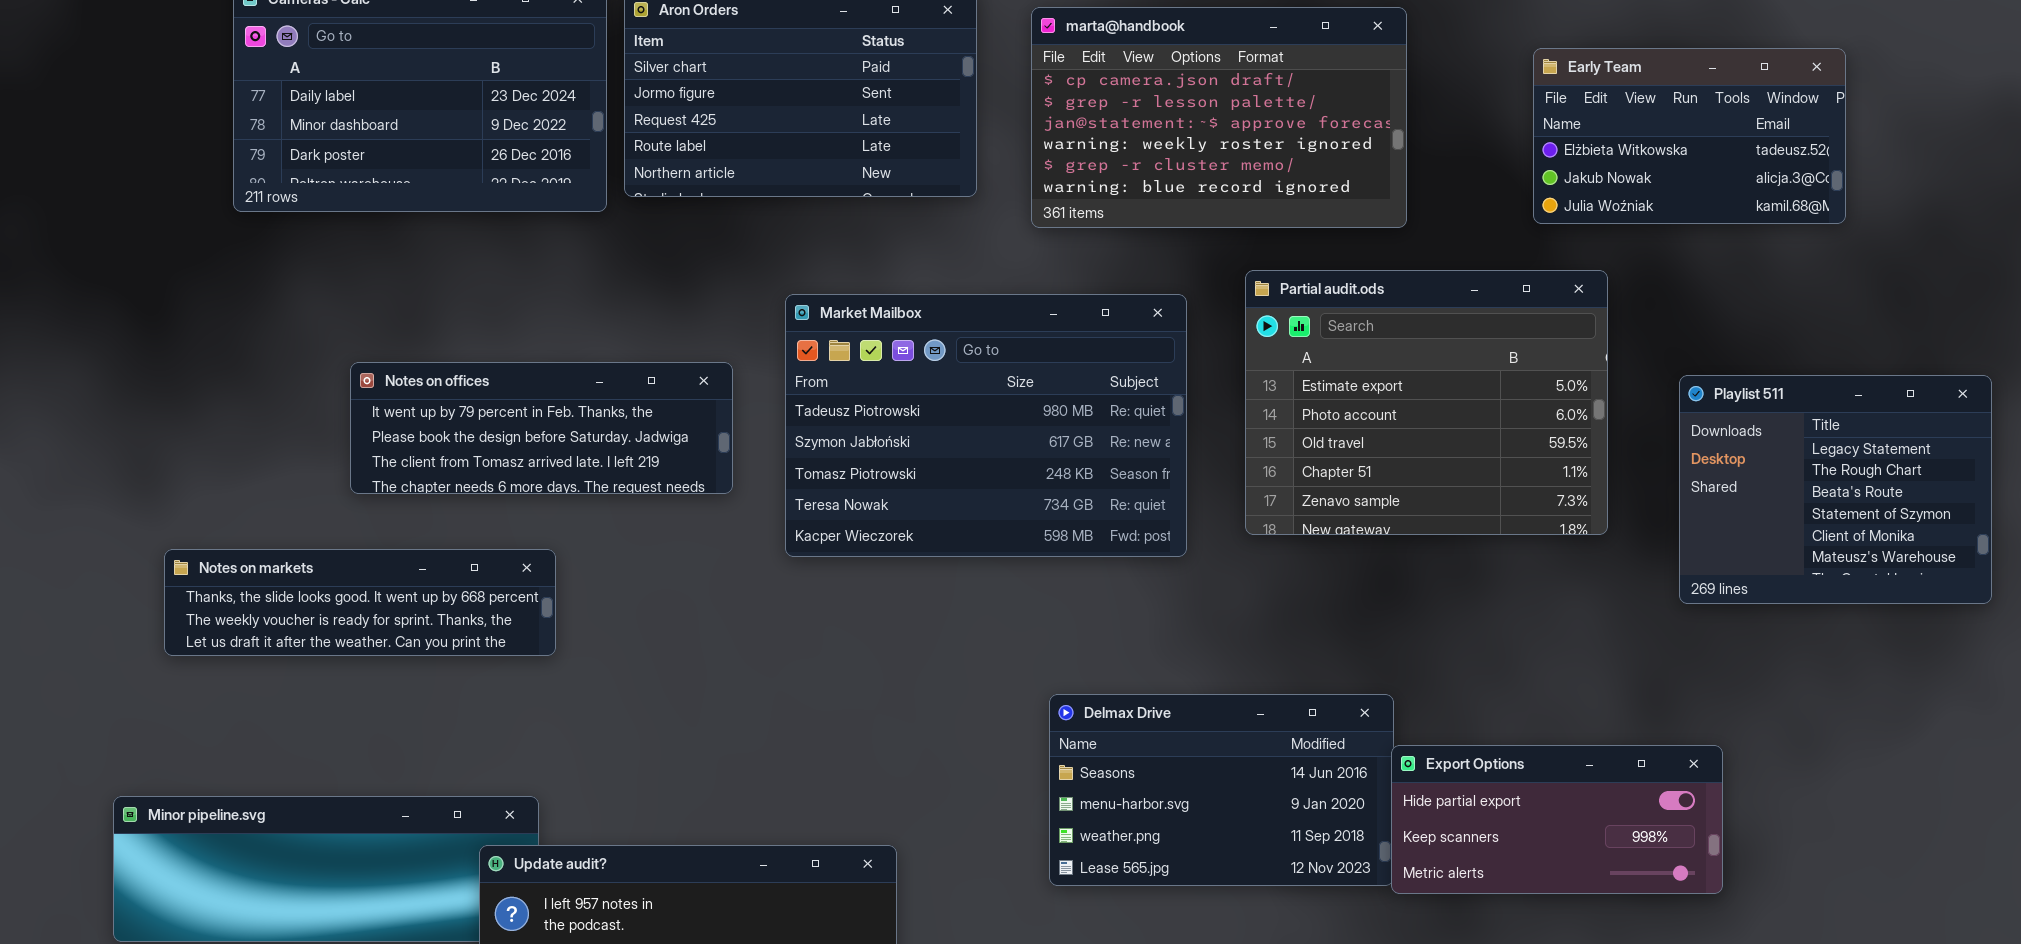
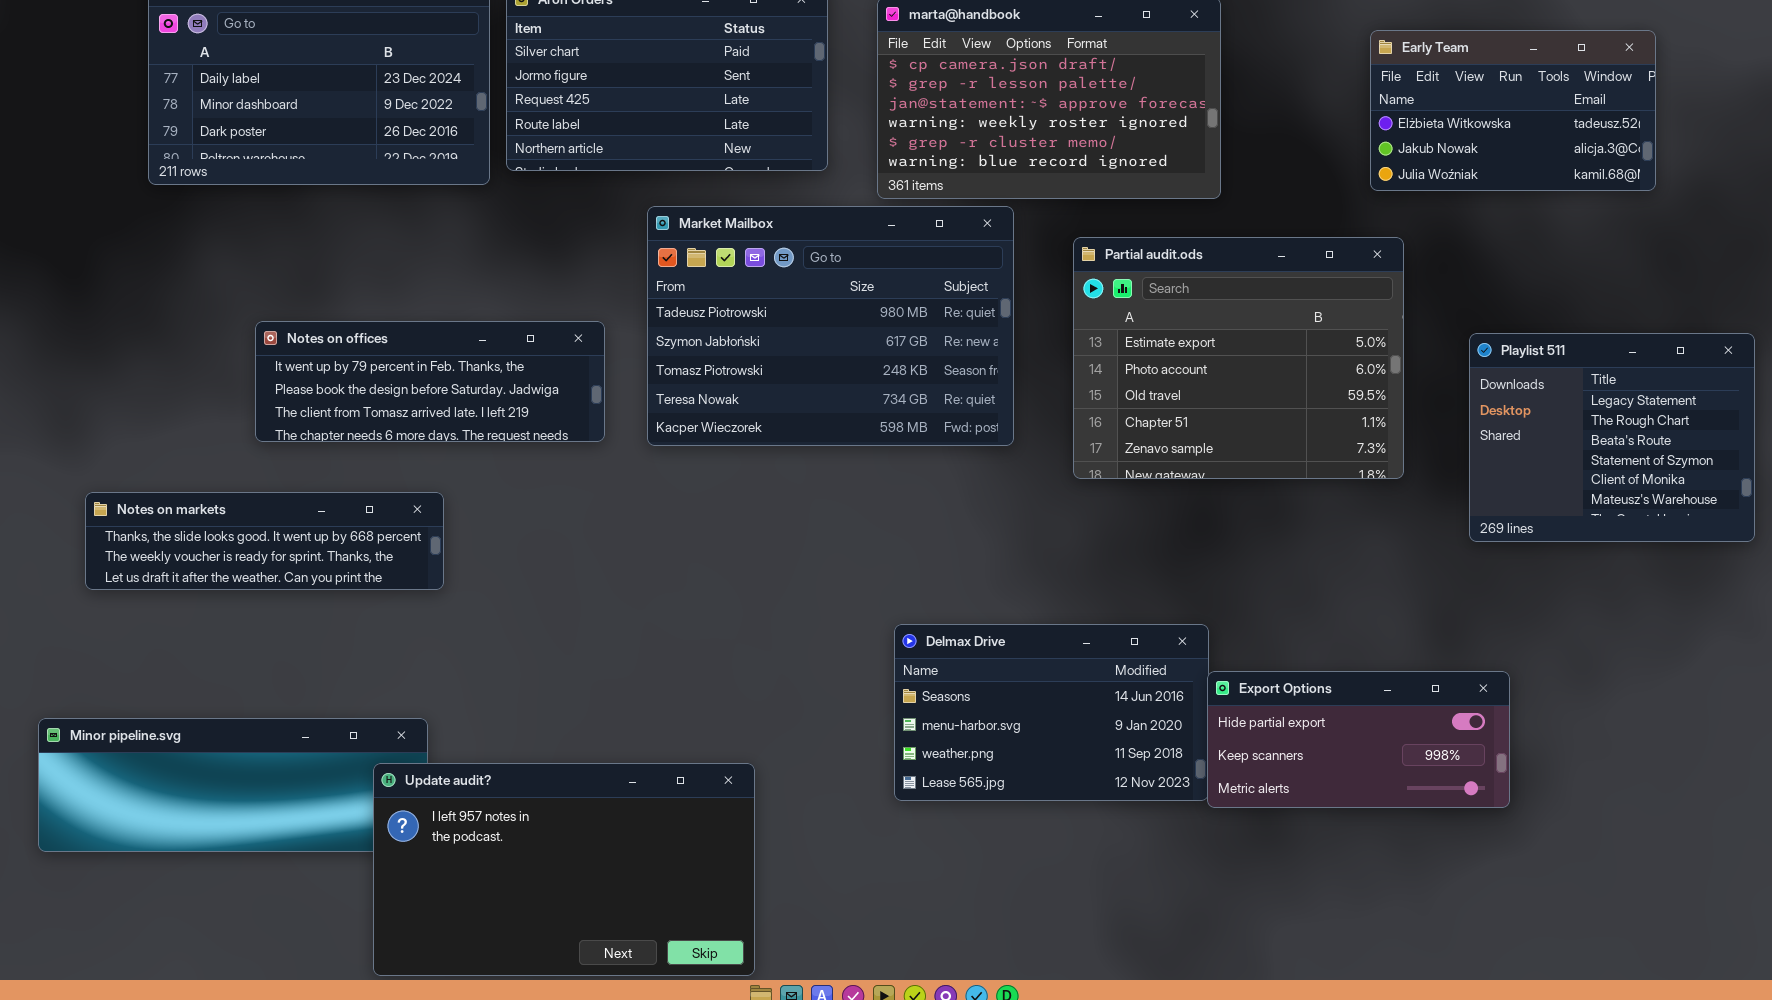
Early Team: [1533,48,1846,224] -> [1370,30,1656,191], moved
Market Mailbox: [785,294,1187,557] -> [647,206,1014,446], moved

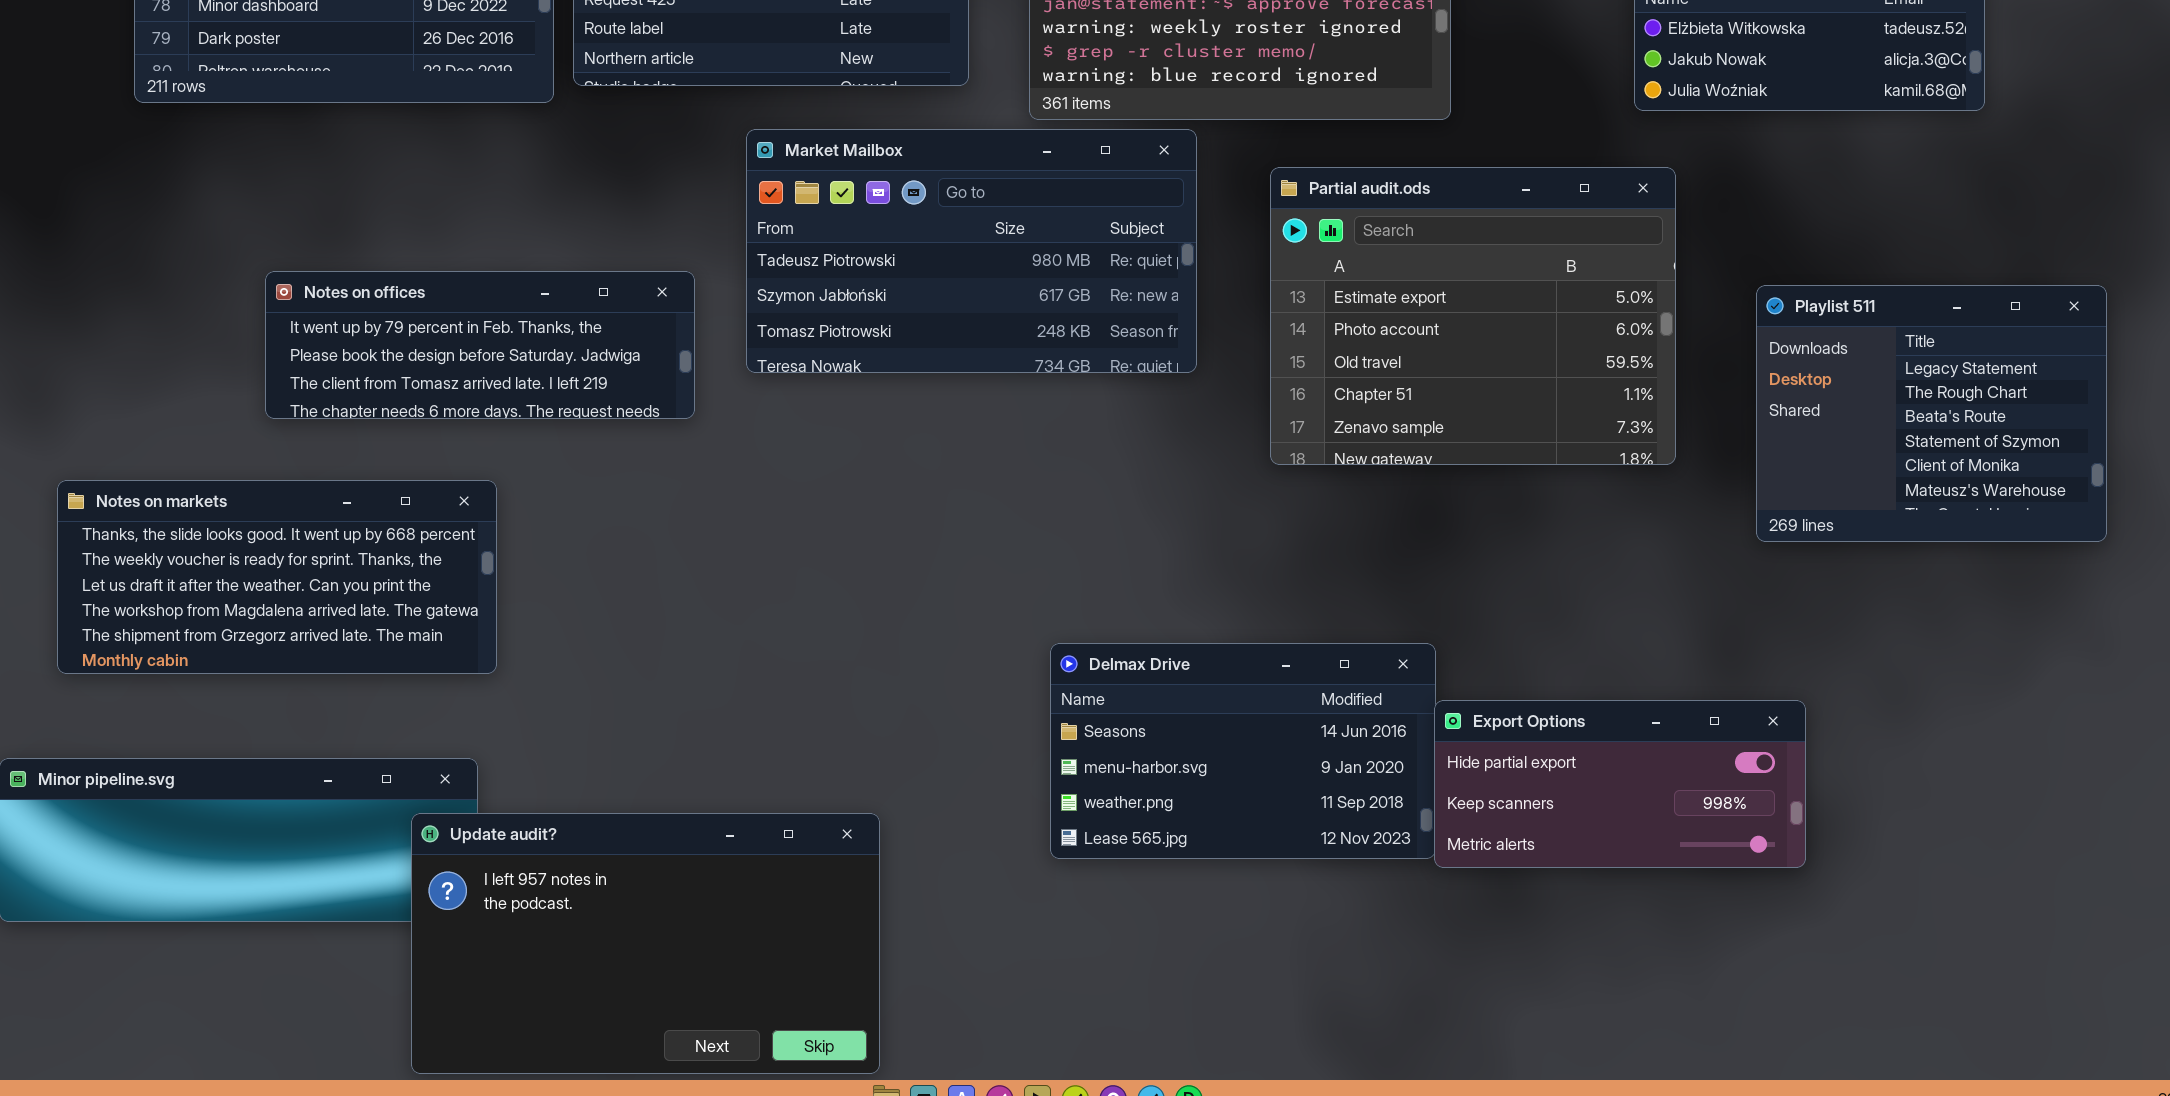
Market Mailbox: [647,206,1014,446] -> [746,129,1197,373], resized
Notes on markets: [85,492,444,590] -> [57,480,497,674], resized

